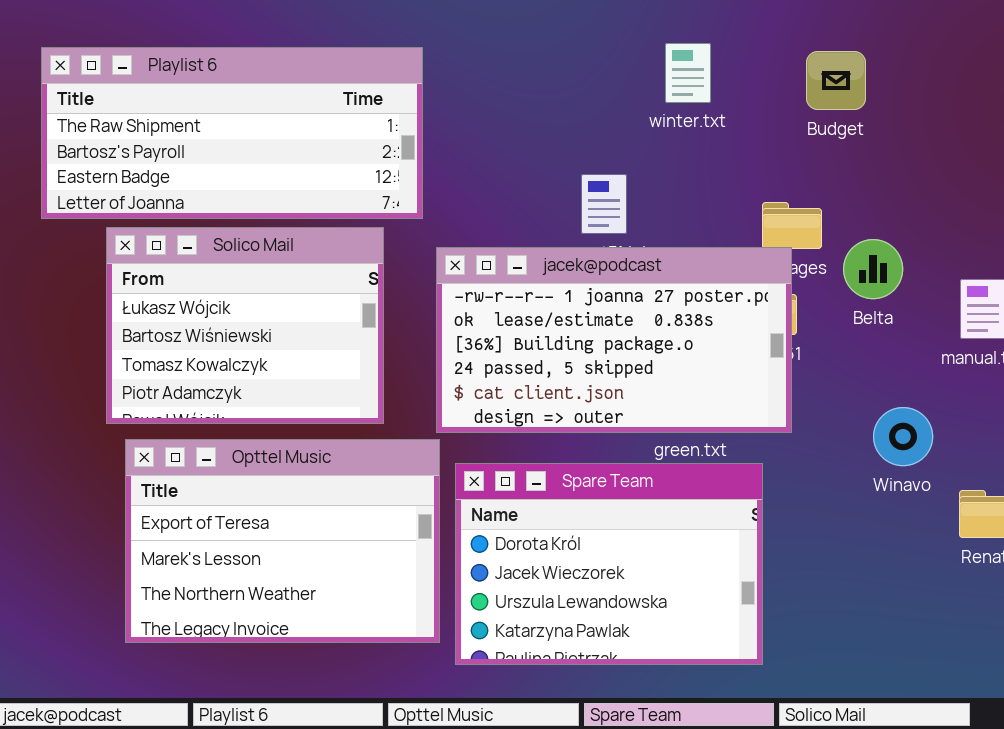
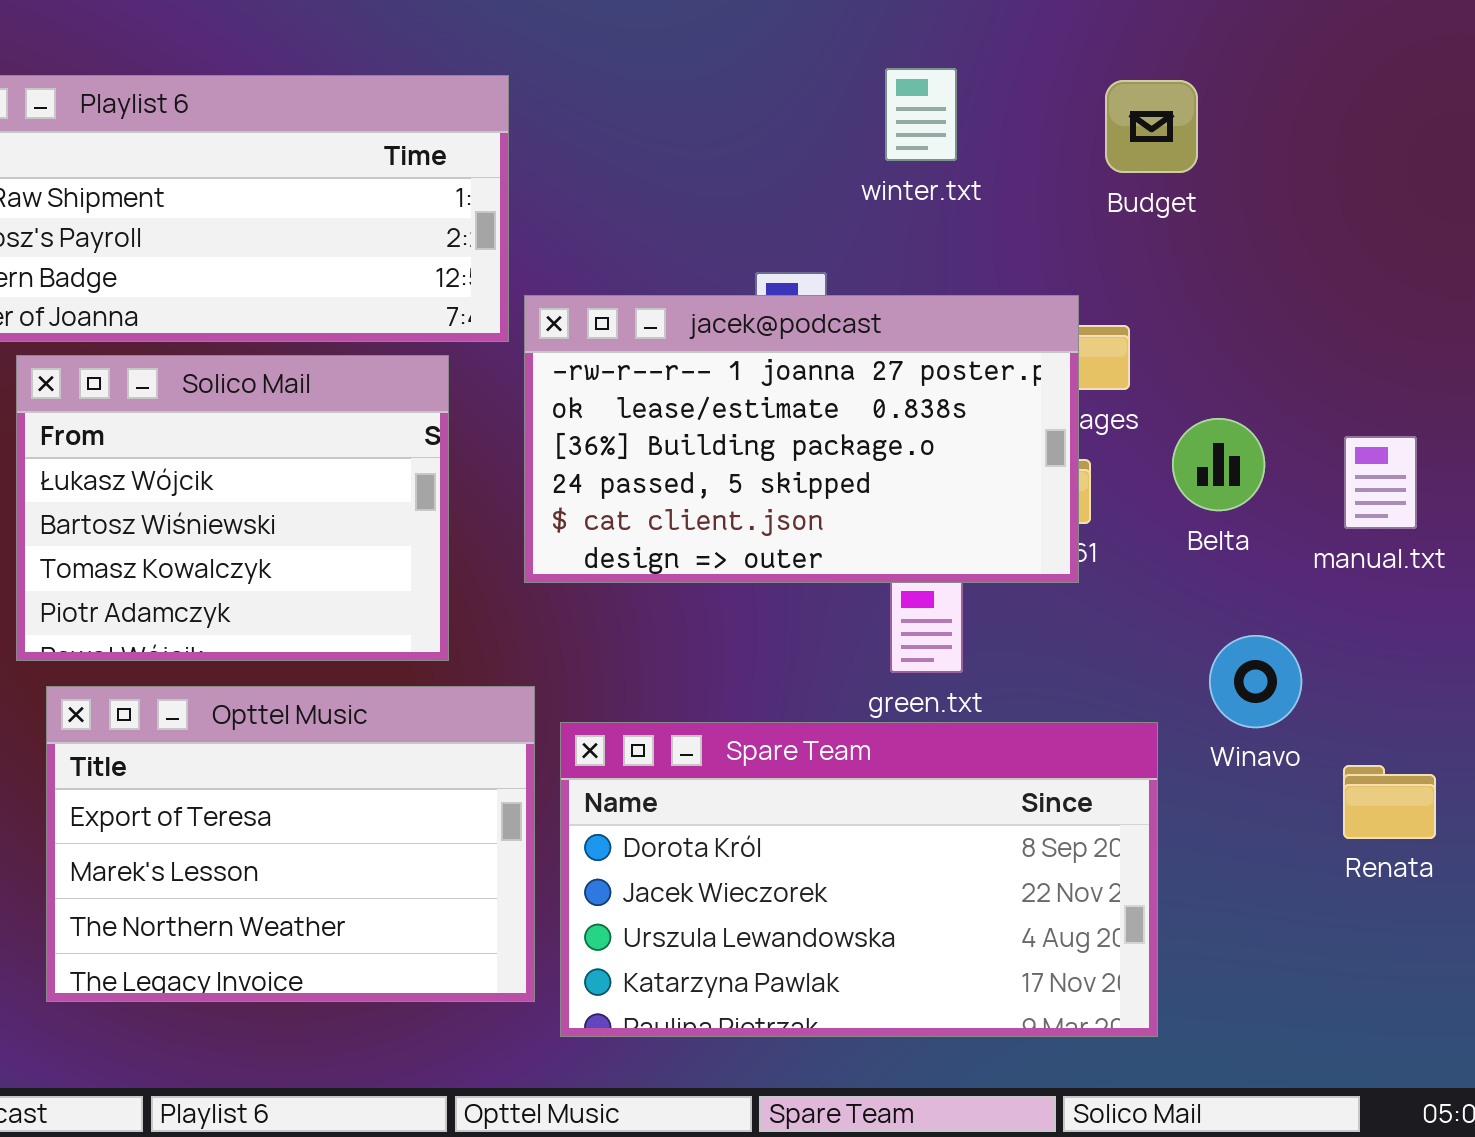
Belta: [843,239,903,299] -> [1172,418,1265,511], moved
jacek@podcast: [436,247,792,433] -> [524,295,1079,583], moved
Spare Team: [455,463,763,665] -> [560,722,1158,1037], resized

